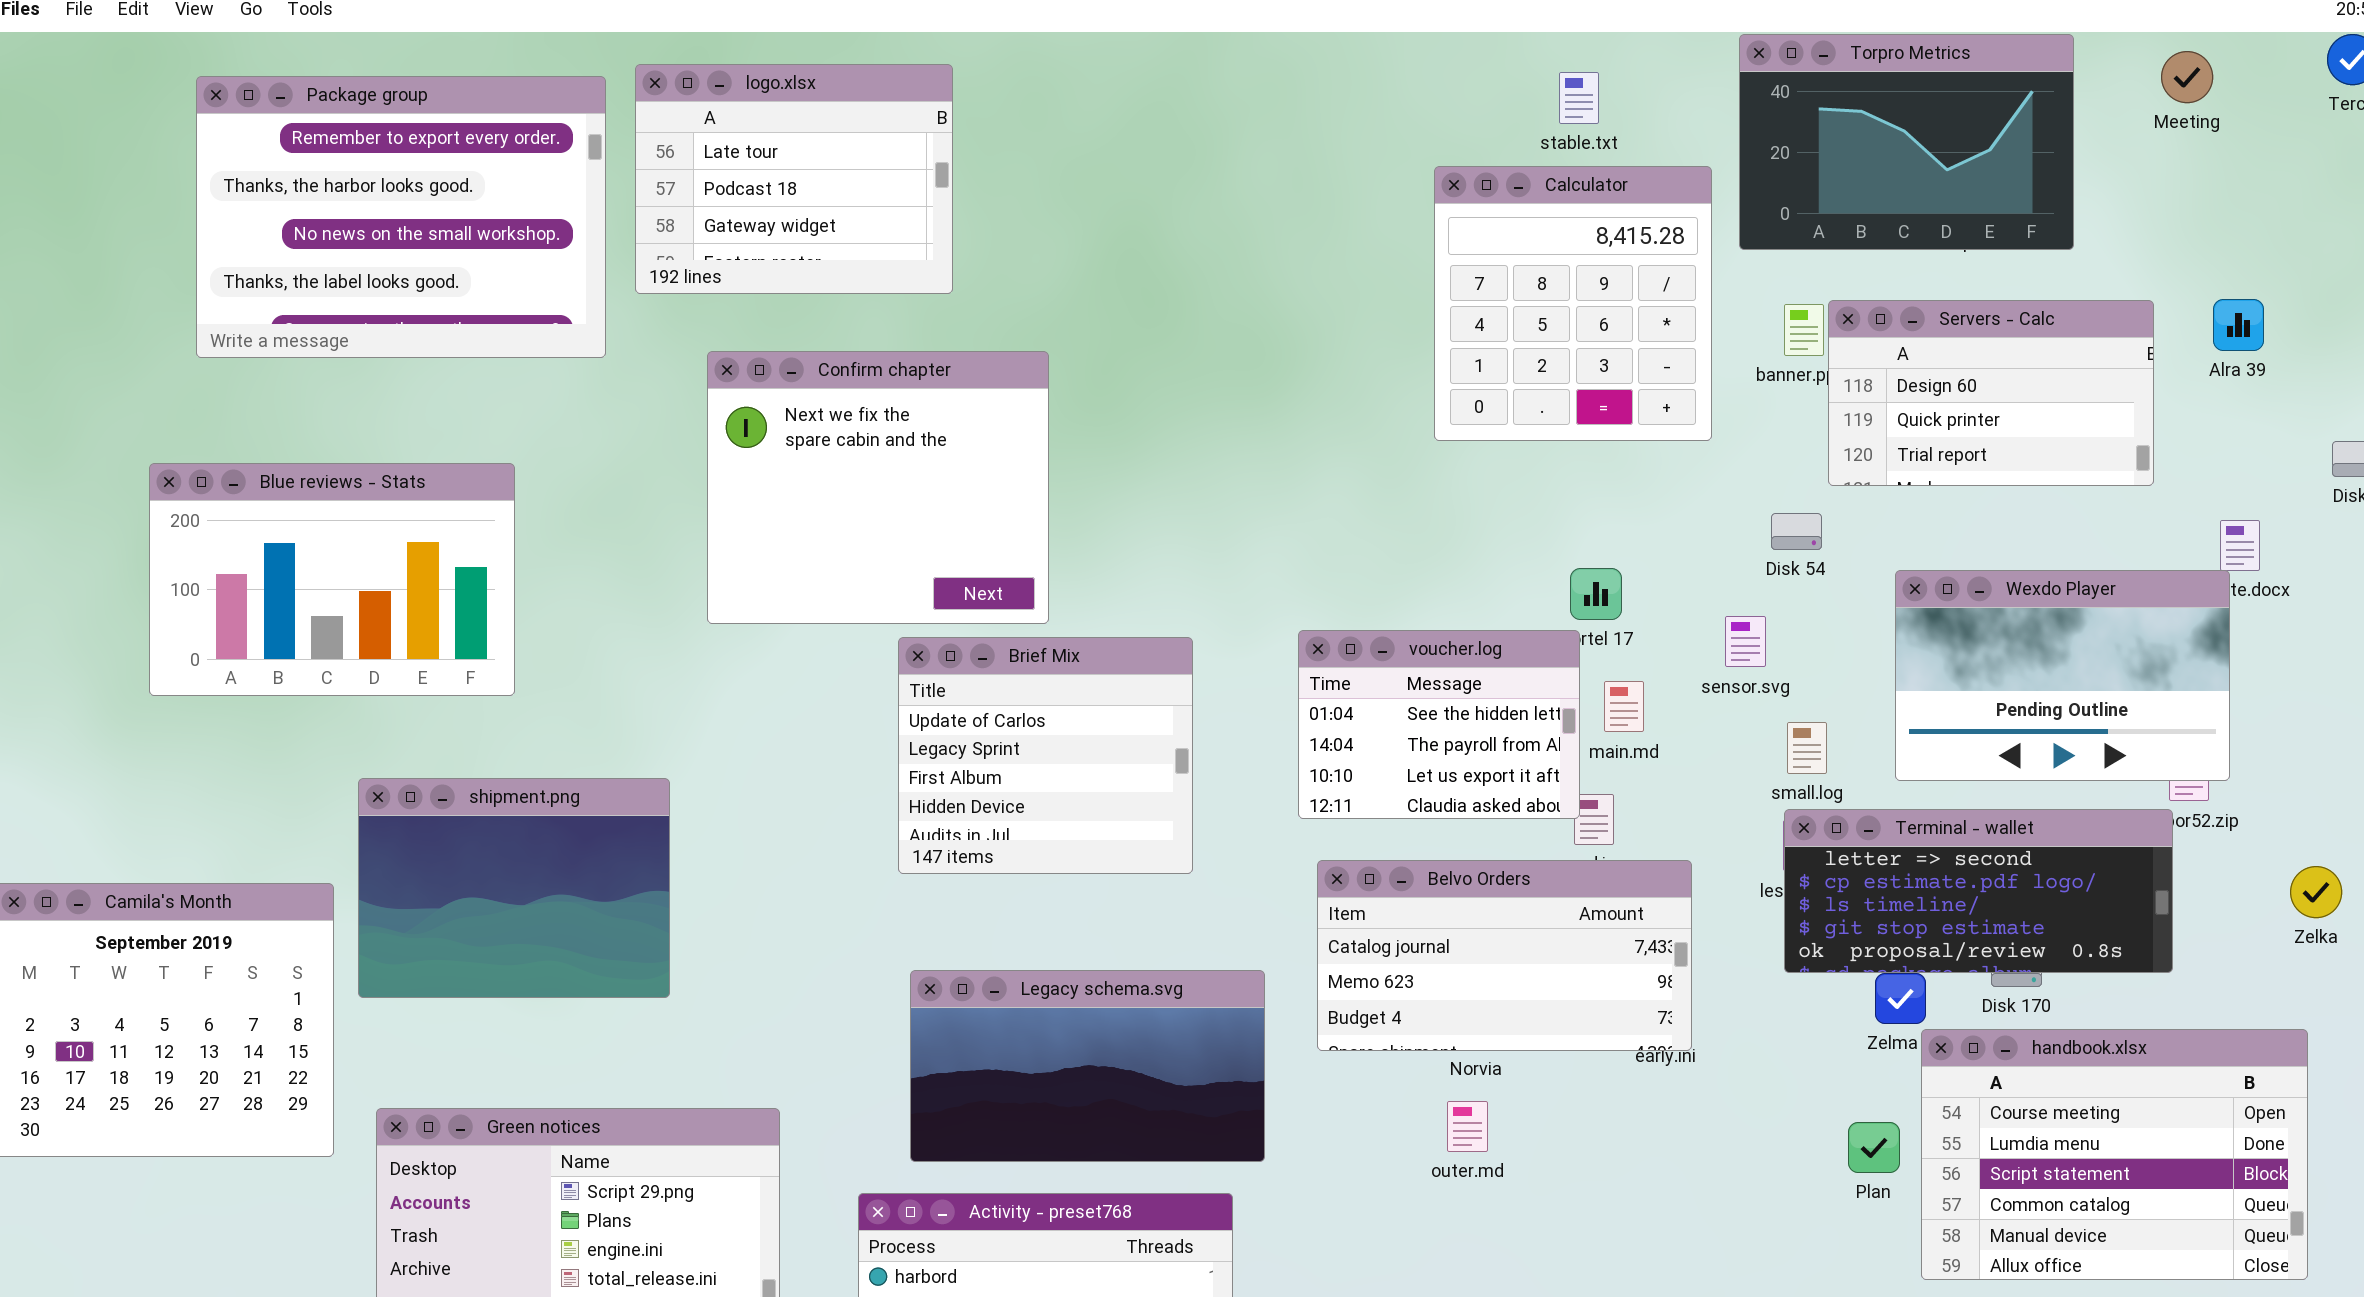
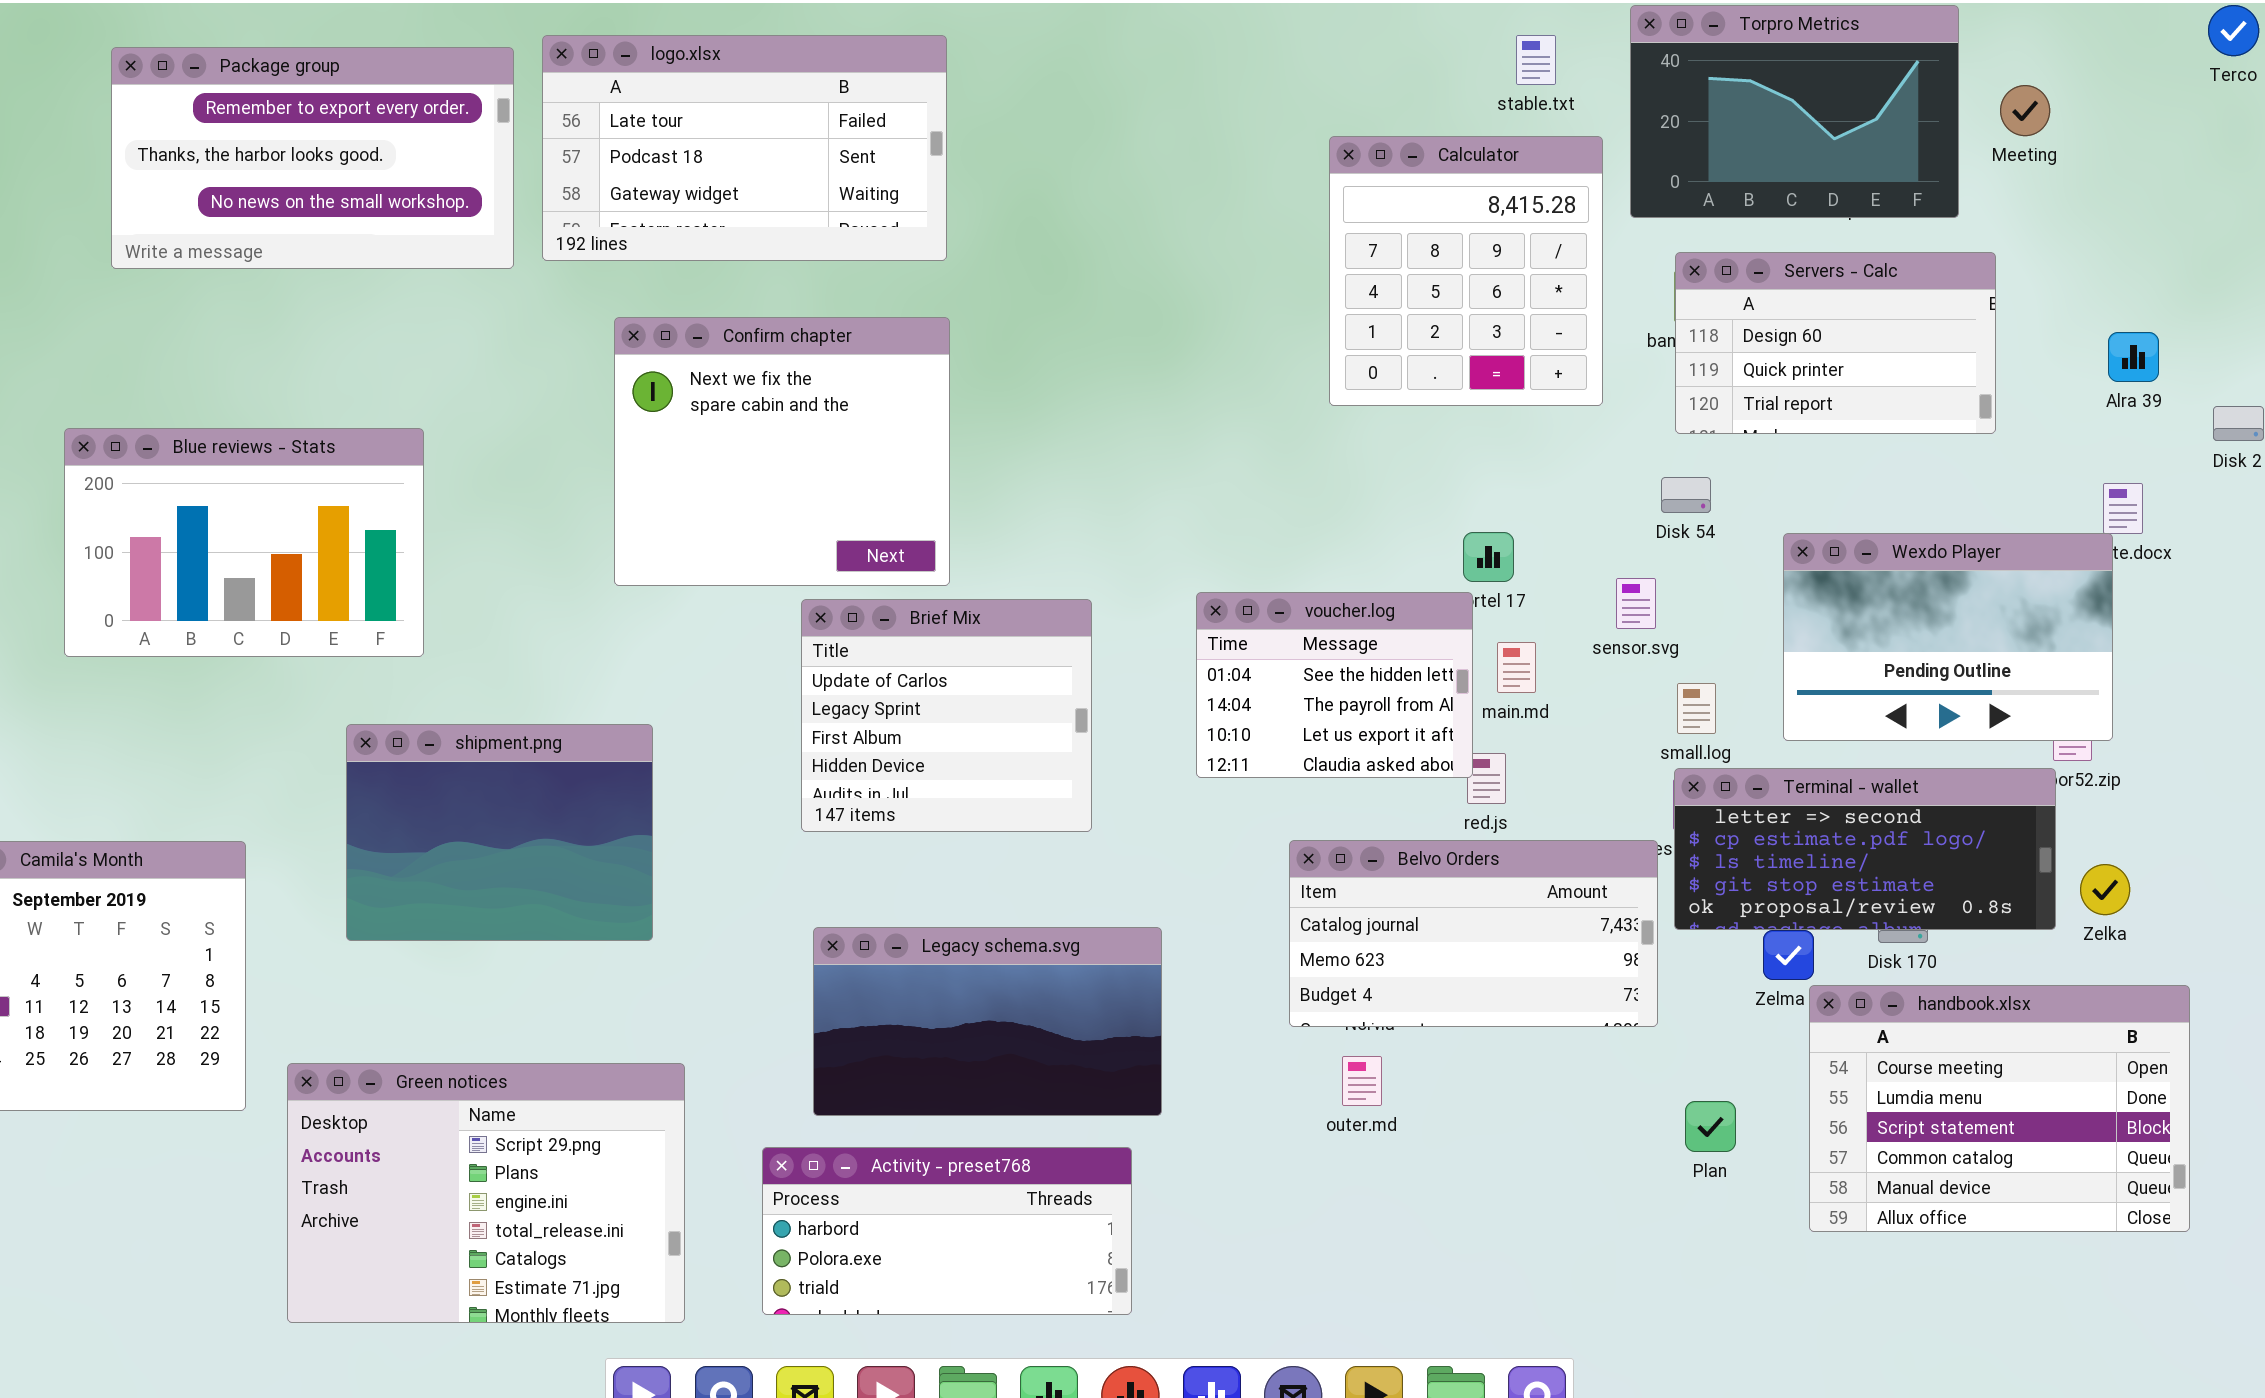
Meeting: [2161,51,2213,103] -> [2000,85,2050,136], moved
logo.xlsx: [635,64,953,294] -> [542,35,947,261], resized
stable.txt: [1559,72,1599,124] -> [1516,35,1556,85], moved
Package group: [196,76,606,358] -> [111,47,514,269], resized
Alra 39: [2213,299,2264,351] -> [2108,332,2159,382], moved
Servers - Calc: [1828,300,2154,486] -> [1675,252,1996,434], moved
shipment.png: [358,778,670,998] -> [346,724,653,941], moved
Belvo Orders: [1317,860,1692,1051] -> [1289,840,1658,1027], moved
Zelka: [2290,866,2342,918] -> [2080,864,2130,915], moved
Plan: [1848,1122,1900,1173] -> [1685,1101,1736,1152], moved

